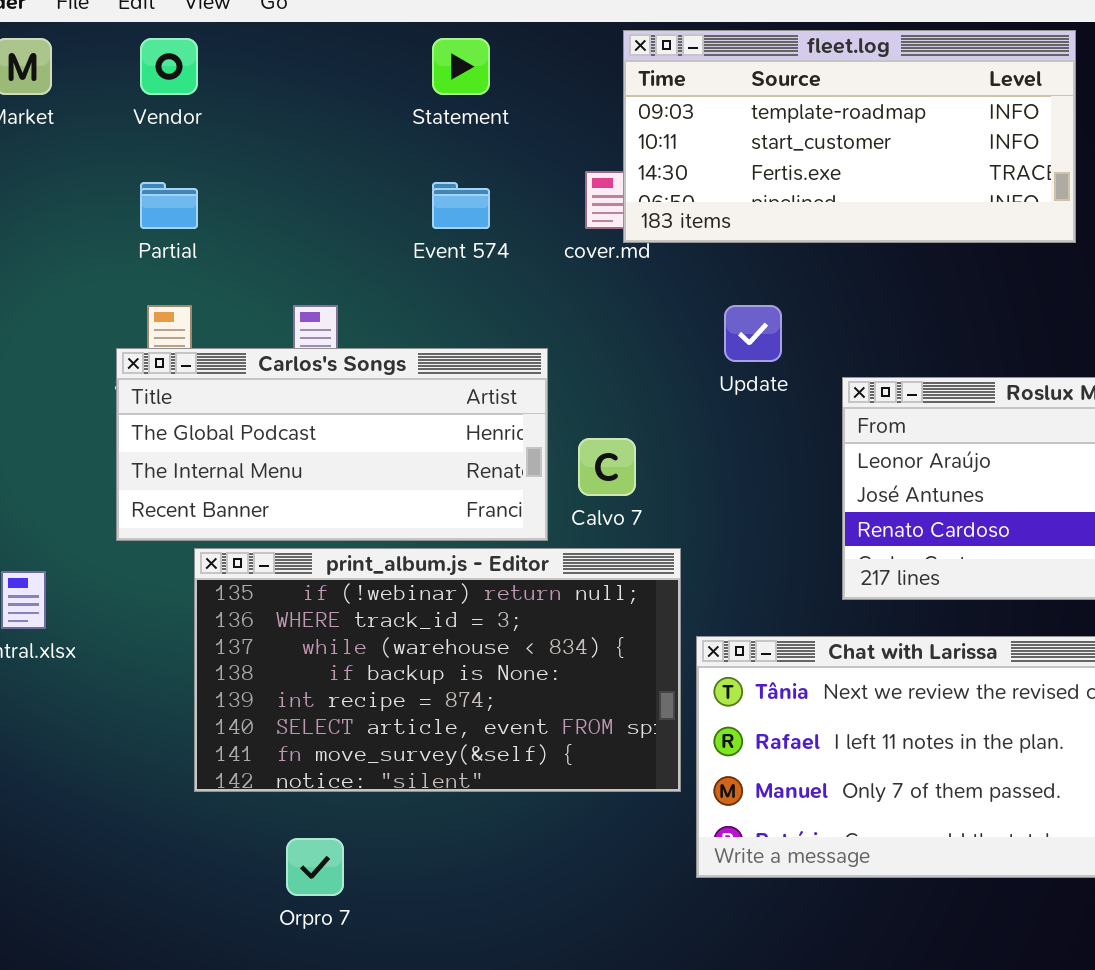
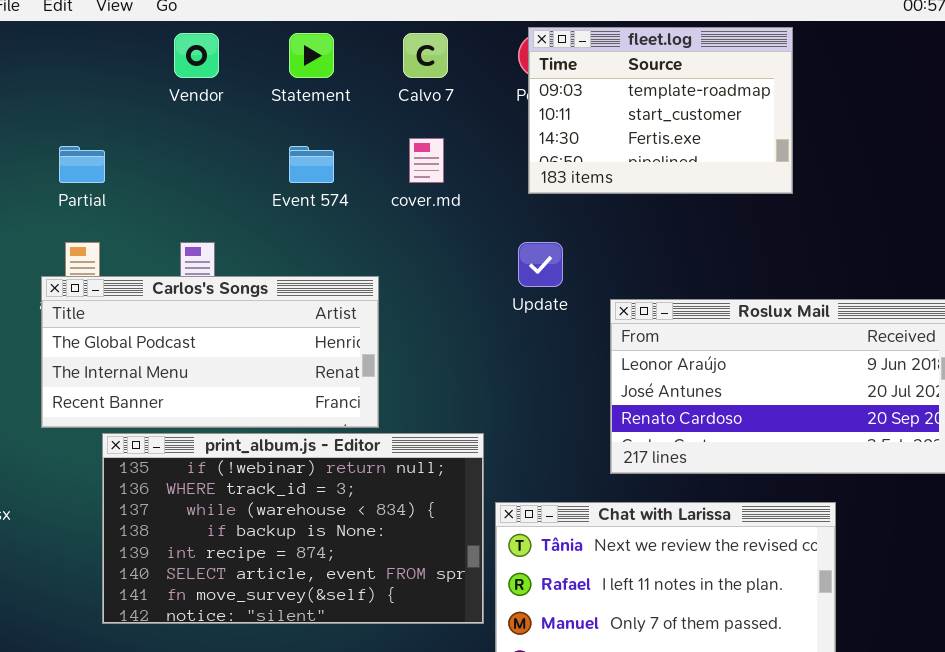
fleet.log: [623,30,1076,243] -> [528,27,793,194], resized
Vendor: [140,38,198,95] -> [174,33,219,78], moved
Calvo 7: [578,438,636,496] -> [403,33,448,78], moved

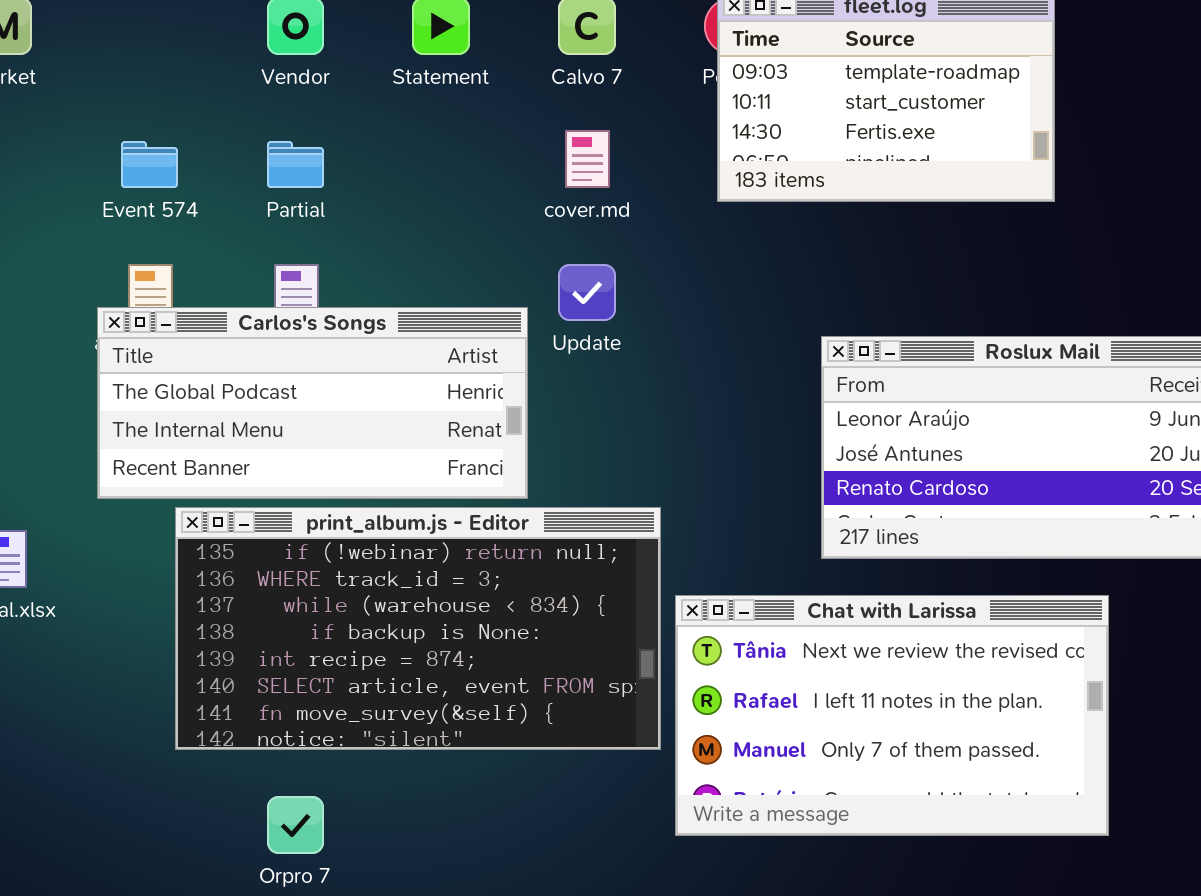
Partial: [59,146,105,183] -> [267,141,324,188], moved
Event 574: [289,146,334,183] -> [121,141,178,188], moved
Update: [518,242,563,287] -> [558,264,616,321], moved

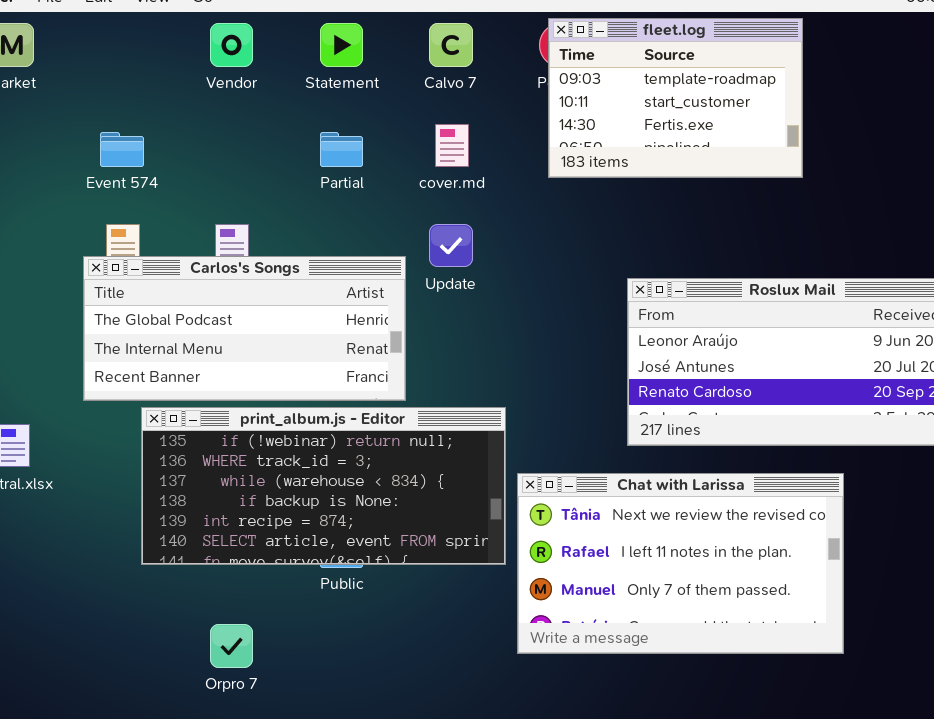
Partial: [267,141,324,188] -> [320,132,363,167], moved
print_album.js - Editor: [175,507,661,750] -> [141,407,506,565], resized

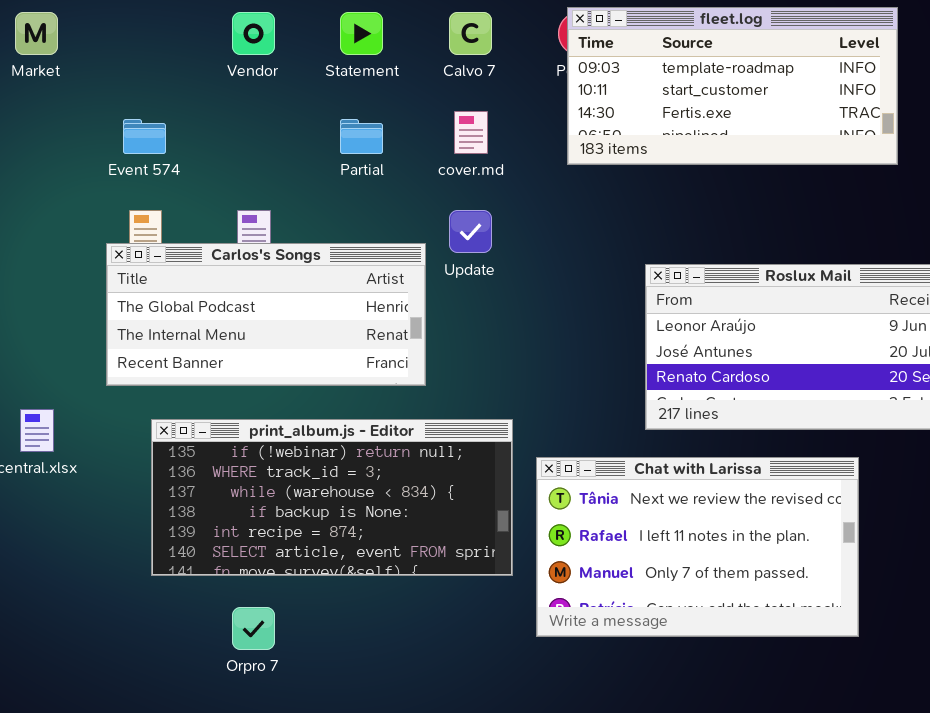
fleet.log: [548,18,803,178] -> [567,7,898,165], resized
print_album.js - Editor: [141,407,506,565] -> [151,419,513,576], moved

